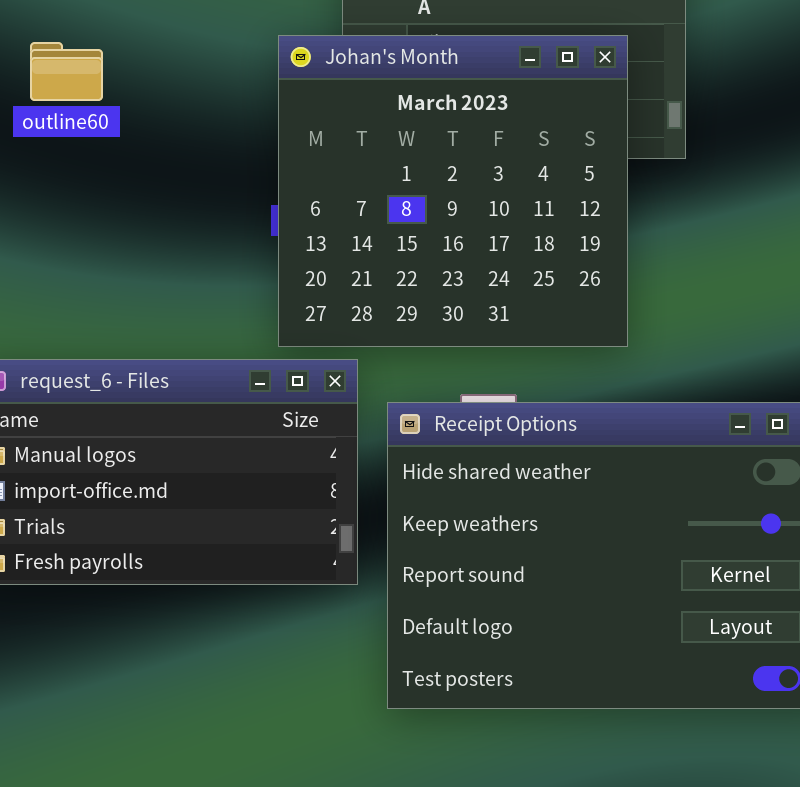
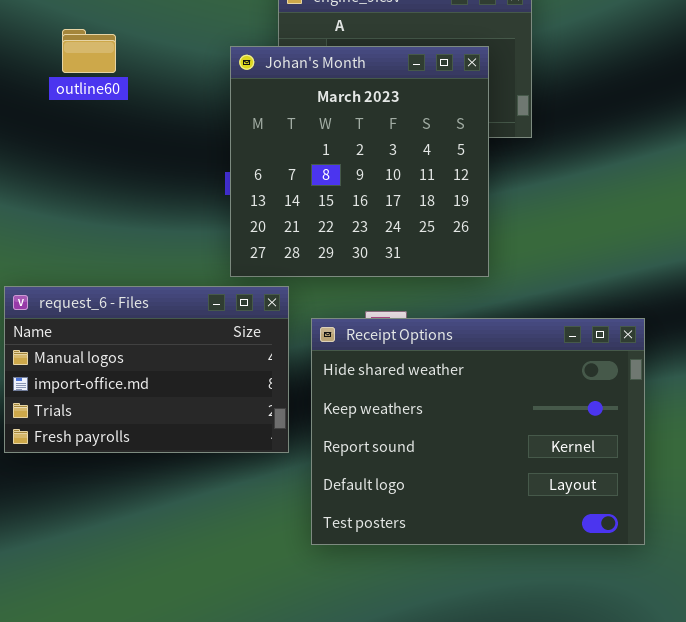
outline60: [30,42,103,101] -> [62,29,116,73], moved

